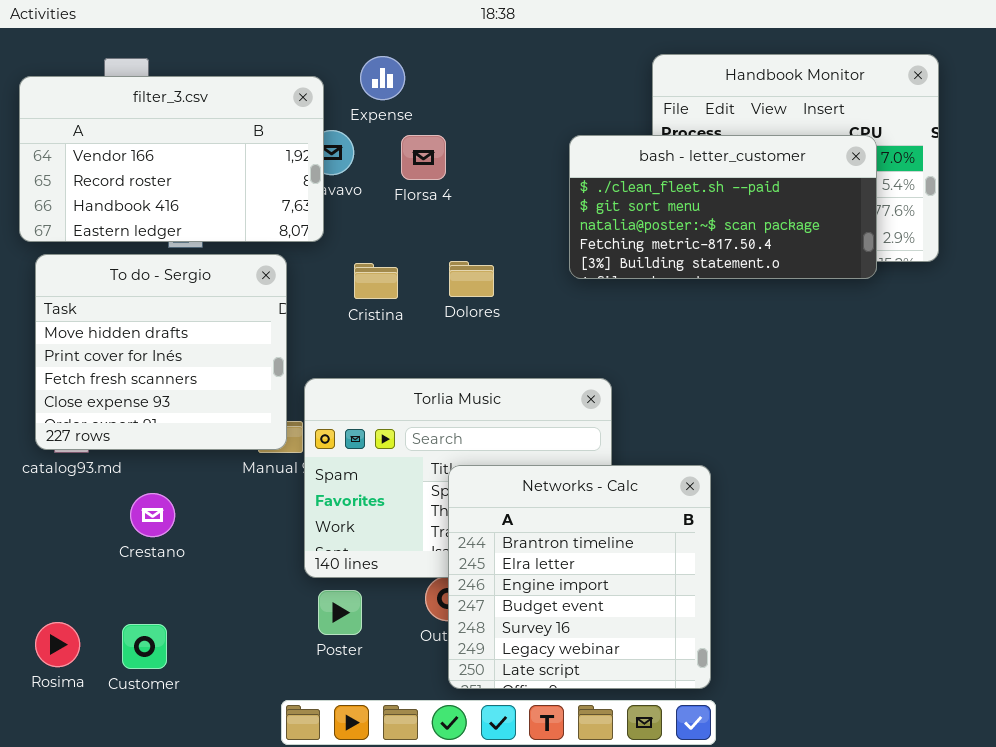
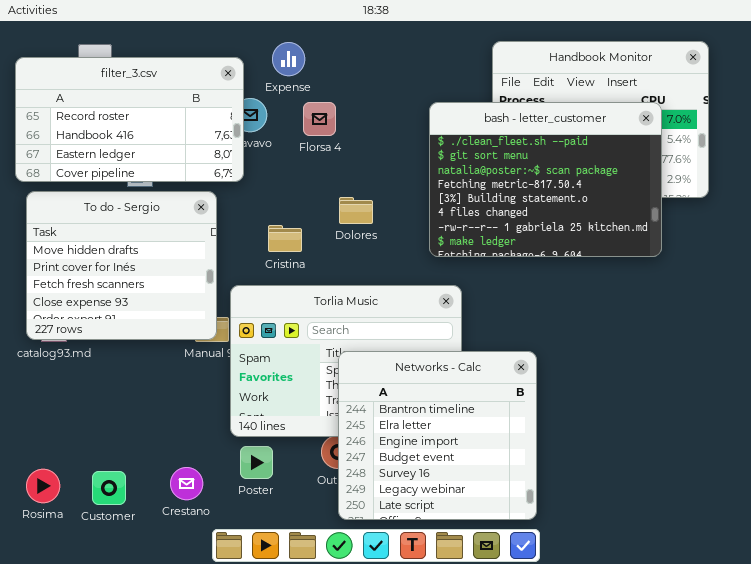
filter_3.csv: [19,76,324,242] -> [15,57,244,182], scrolled down 1 row
bash - letter_customer: [569,135,877,279] -> [429,102,662,257], resized
Cristina: [354,263,398,299] -> [268,225,302,252], moved
Crestano: [130,493,175,537] -> [170,467,203,500], moved

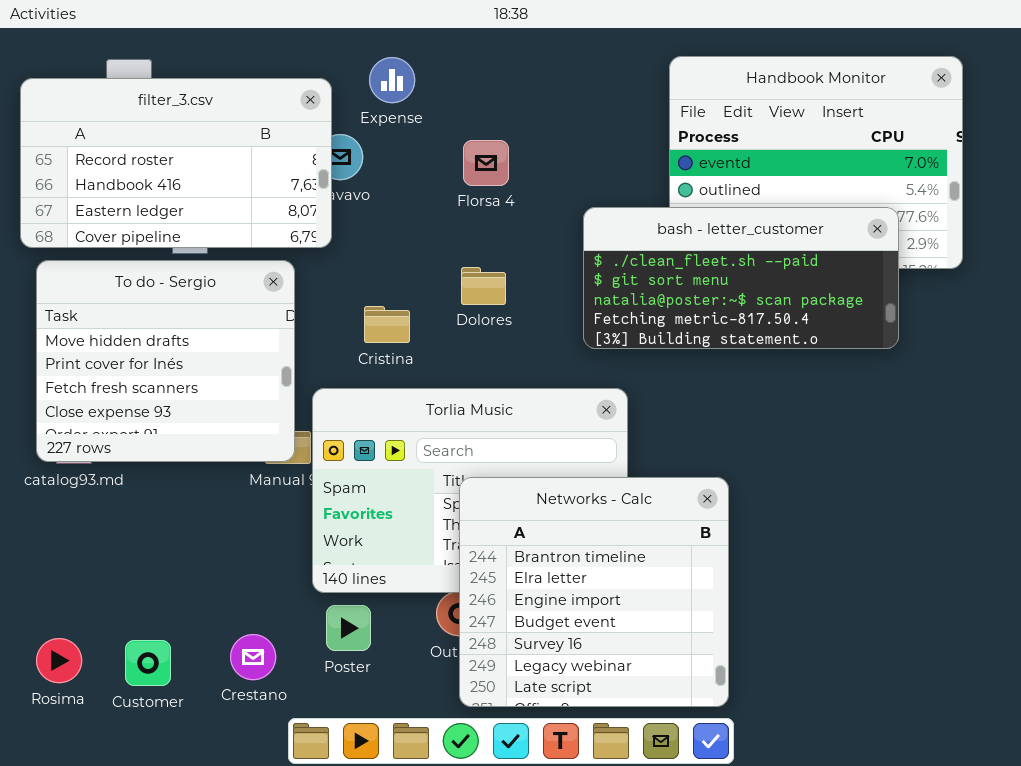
Florsa 4: [303,102,336,136] -> [463,140,509,186], moved
bash - letter_customer: [429,102,662,257] -> [583,207,899,349], resized

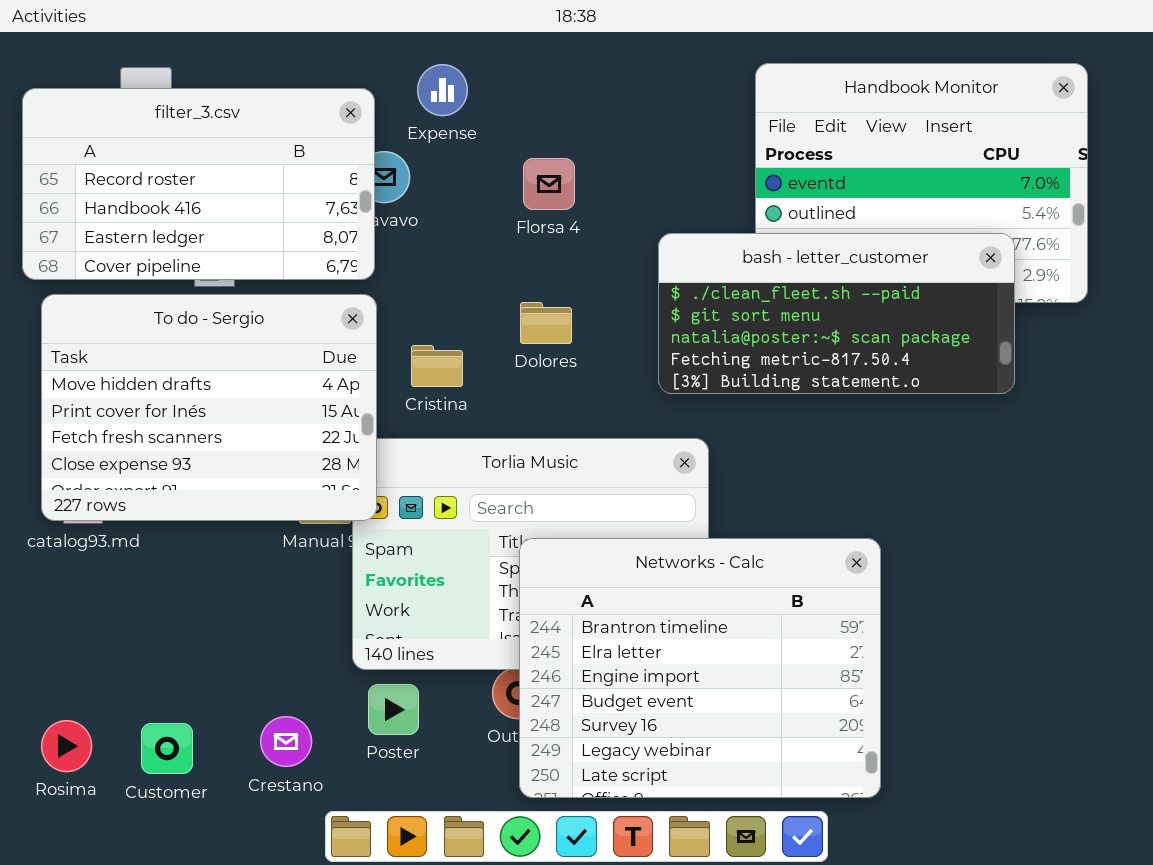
To do - Sergio: [36,260,295,462] -> [41,294,377,521], resized
Networks - Calc: [459,477,729,707] -> [519,538,881,798], resized

